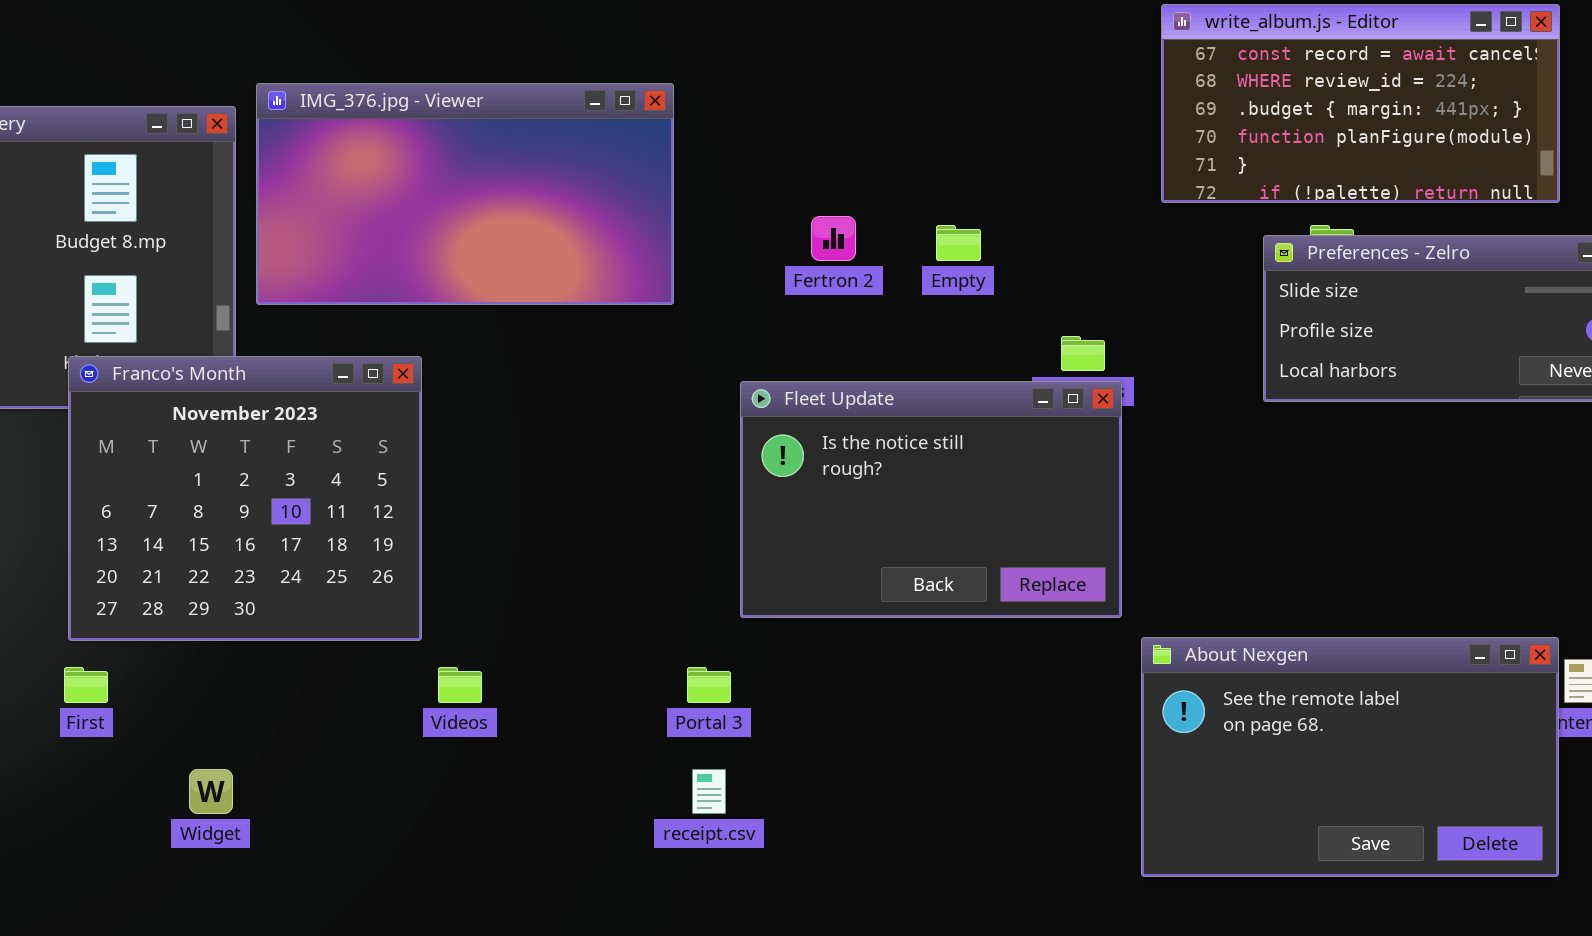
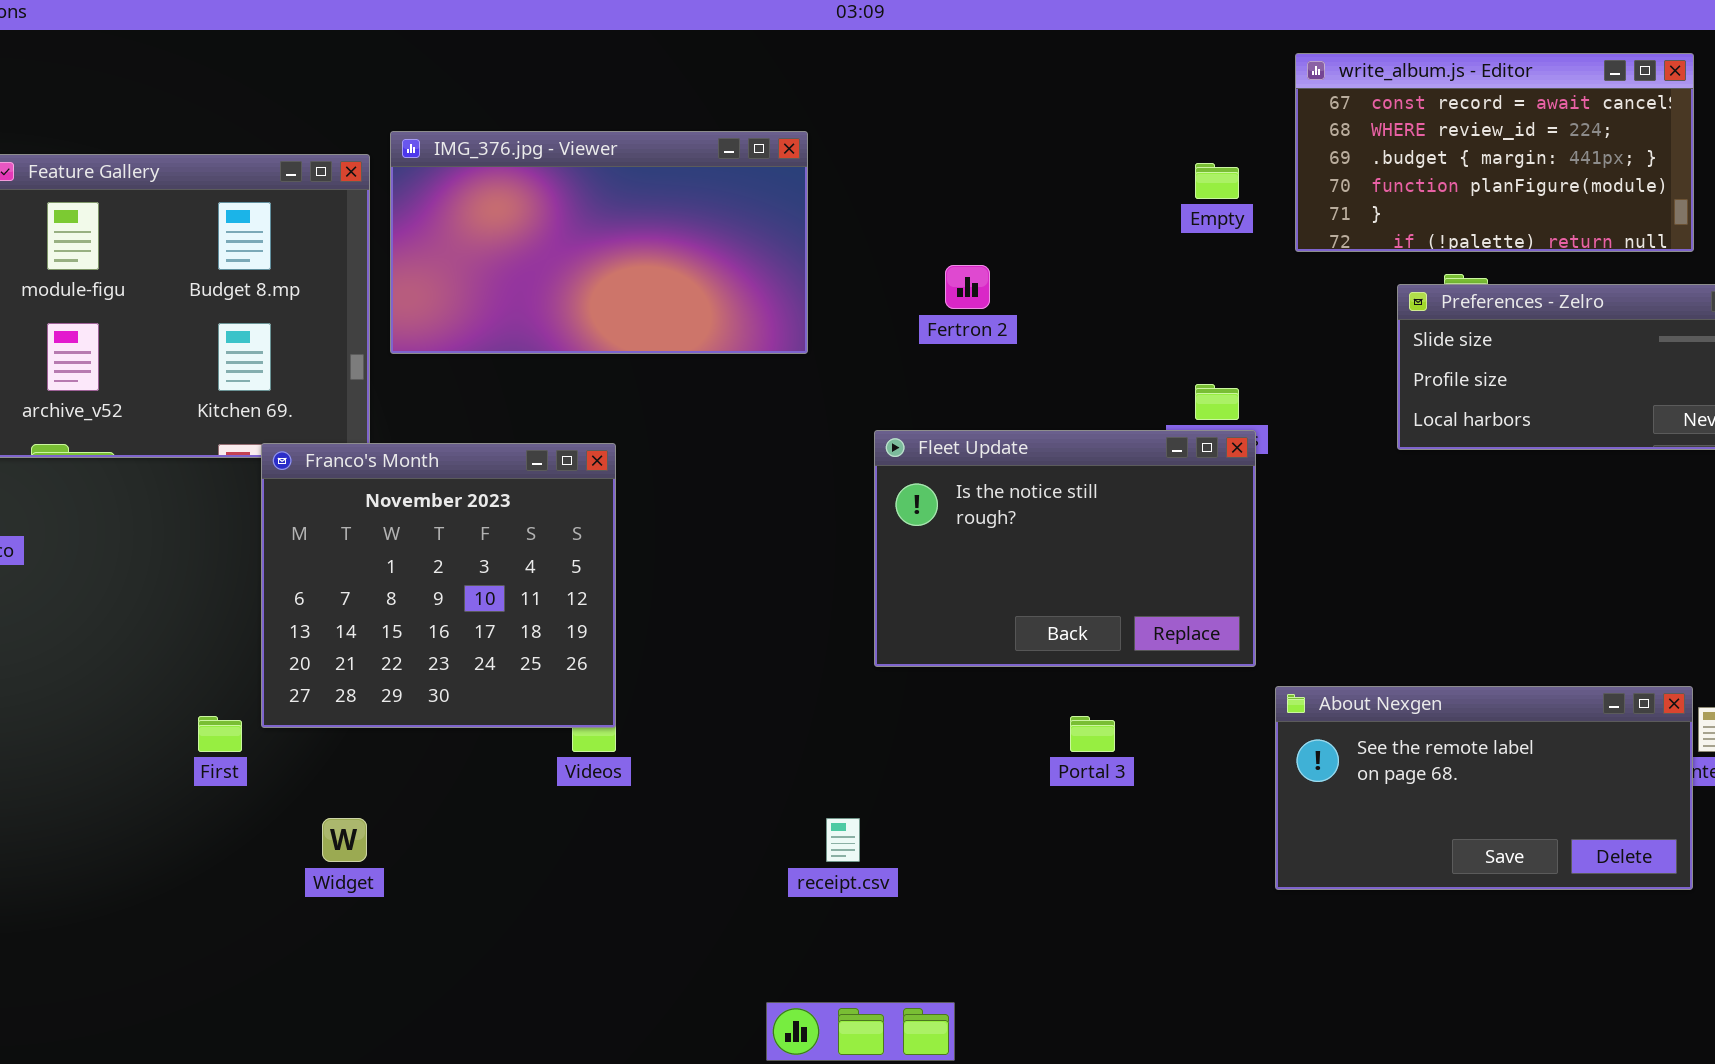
Empty: [936,225,981,261] -> [1195,163,1239,199], moved
Franco's Month: [68,356,422,641] -> [261,443,616,728], moved
About Nexgen: [1141,637,1559,877] -> [1275,686,1693,890], resized
Portal 3: [687,667,731,703] -> [1070,716,1115,752], moved

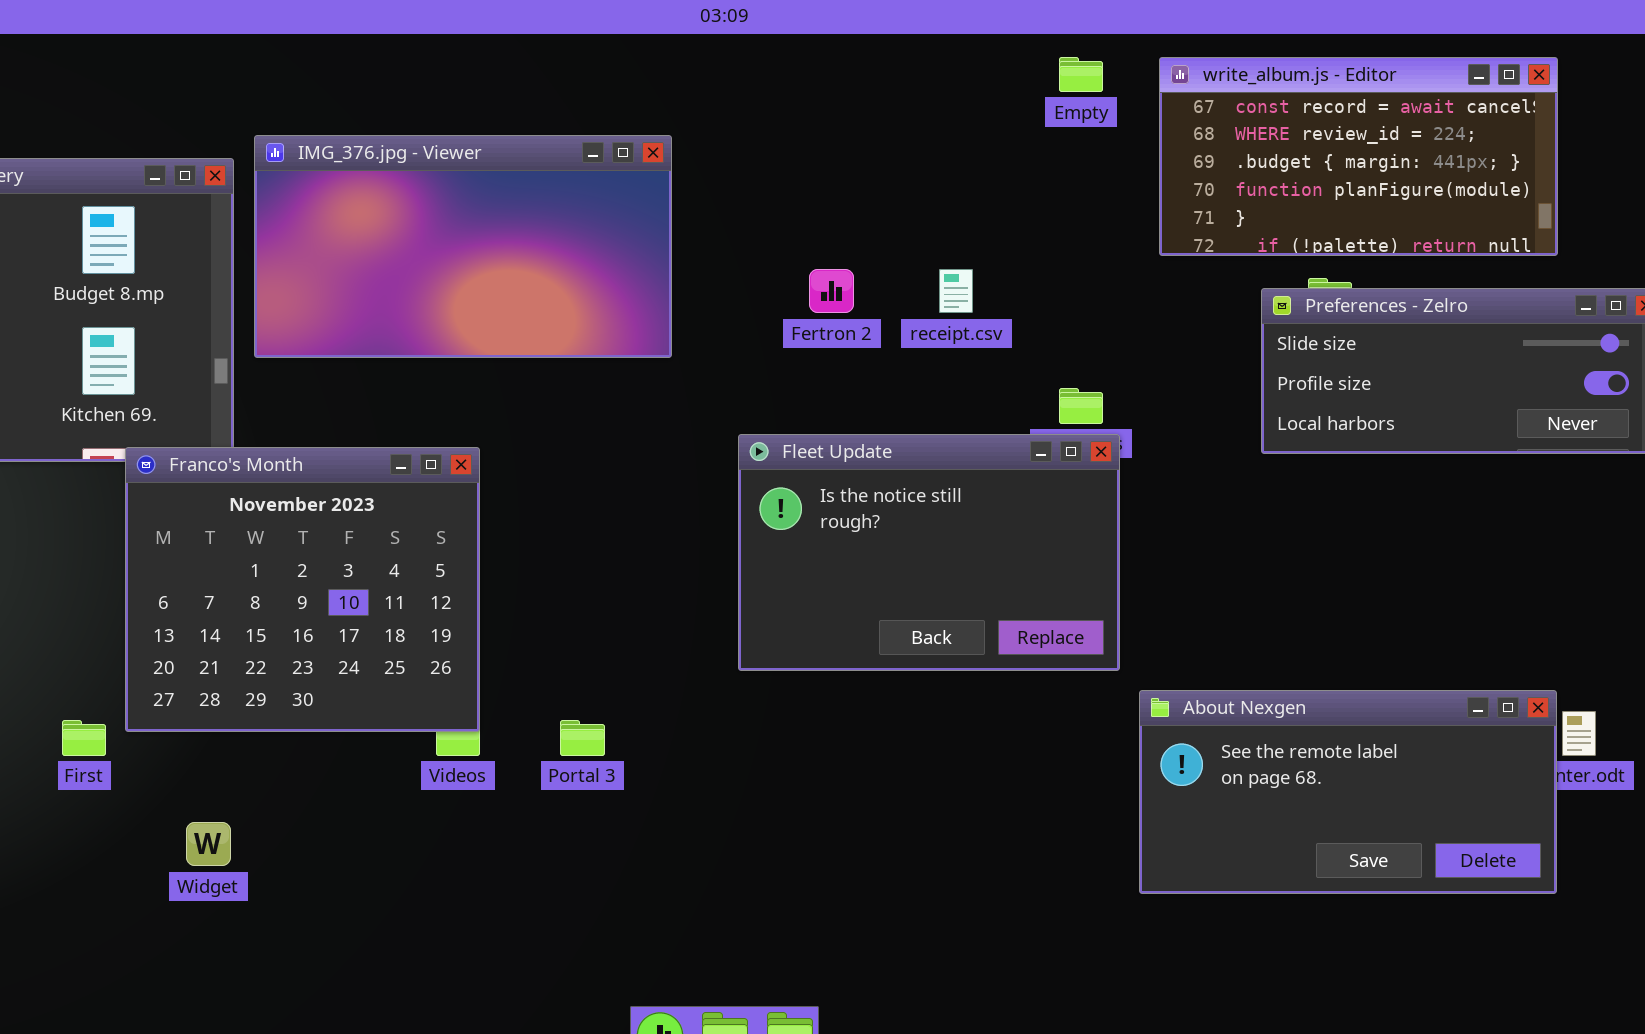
Empty: [1195,163,1239,199] -> [1059,57,1103,92], moved
Portal 3: [1070,716,1115,752] -> [560,720,605,756], moved
receipt.csv: [826,818,860,862] -> [939,269,973,313], moved

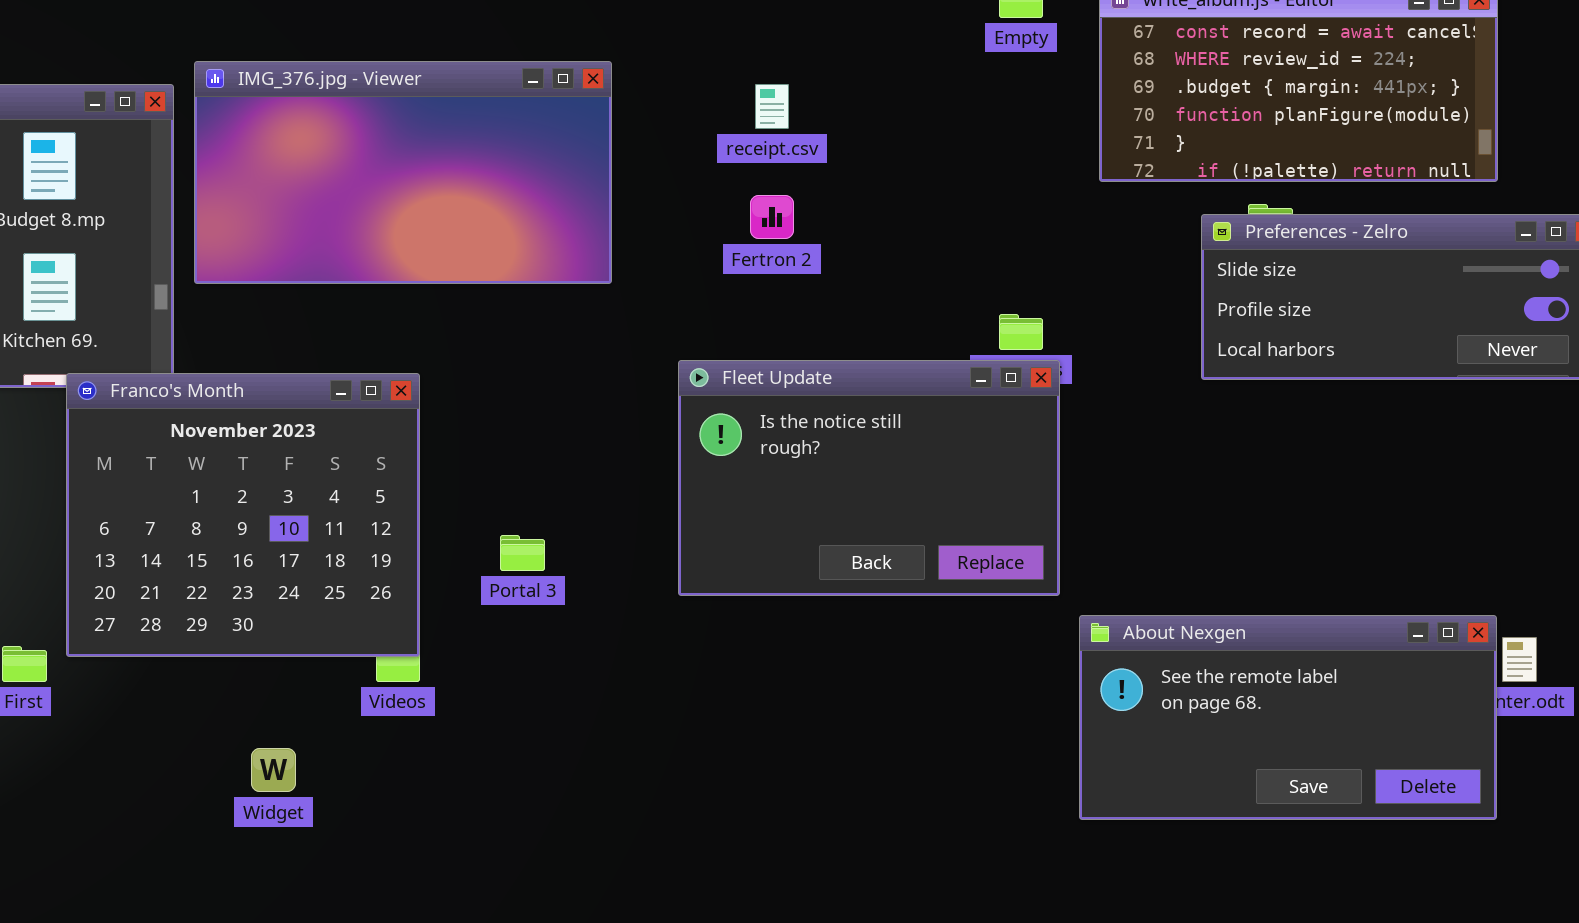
receipt.csv: [939,269,973,313] -> [755,84,789,129], moved
Portal 3: [560,720,605,756] -> [500,535,545,571], moved
Widget: [186,822,231,866] -> [251,748,296,792], moved

